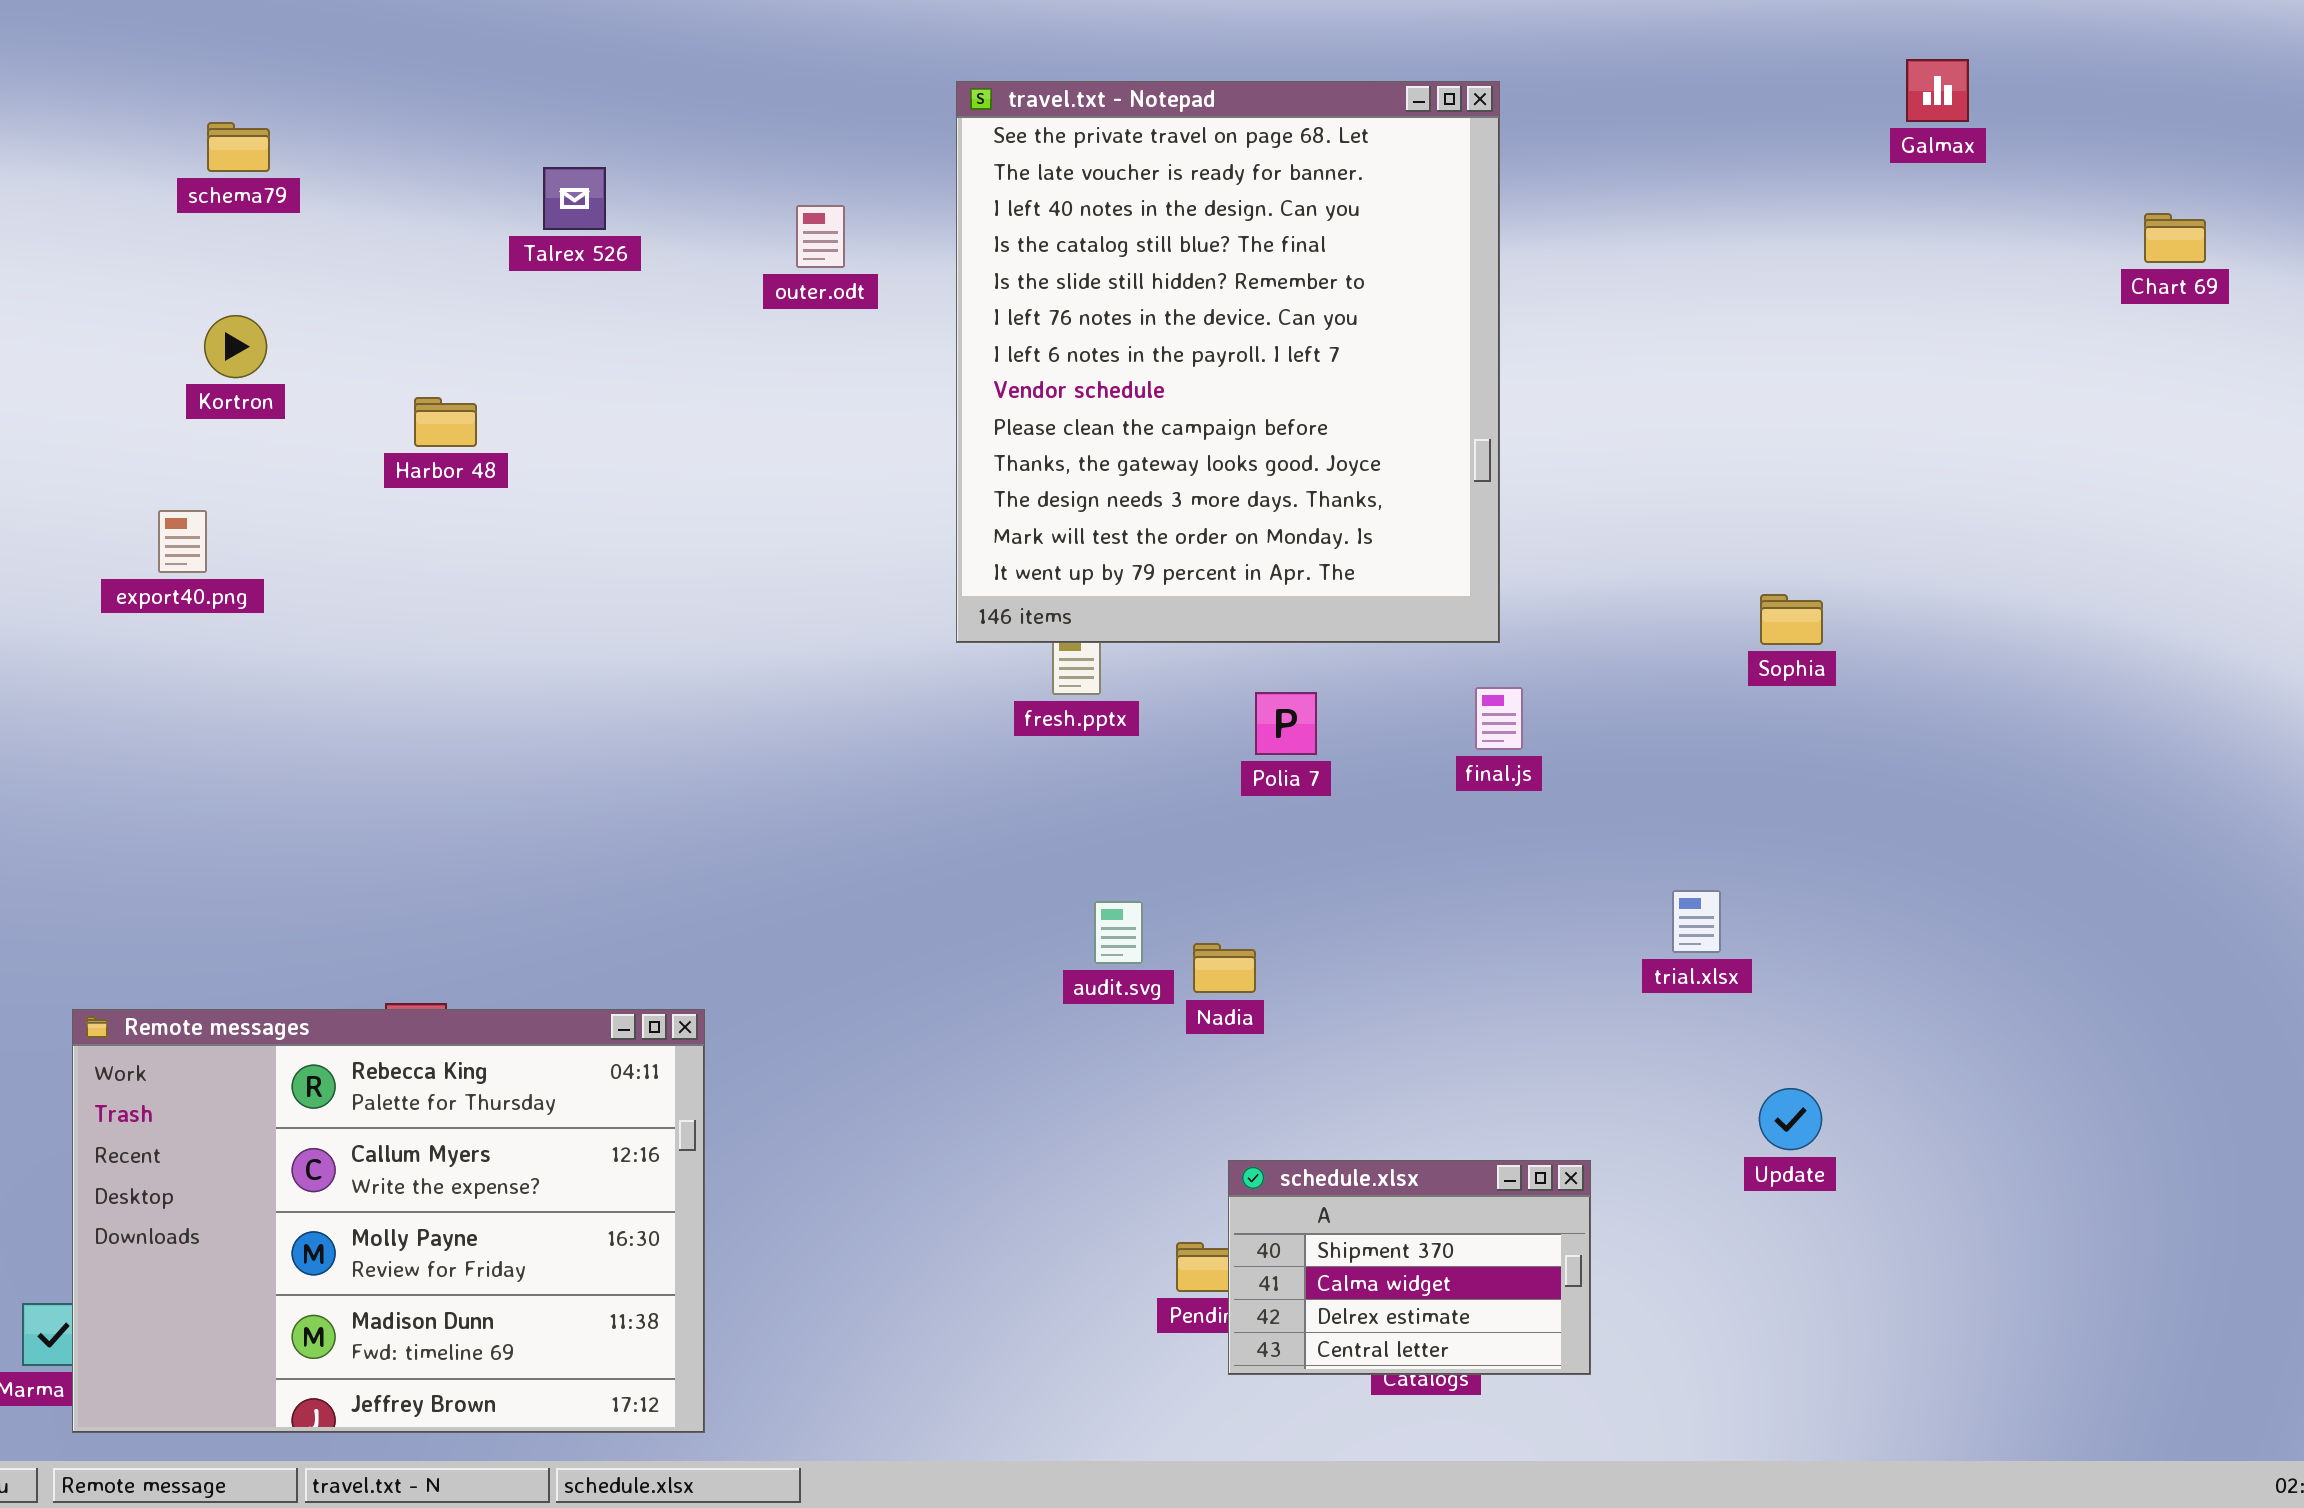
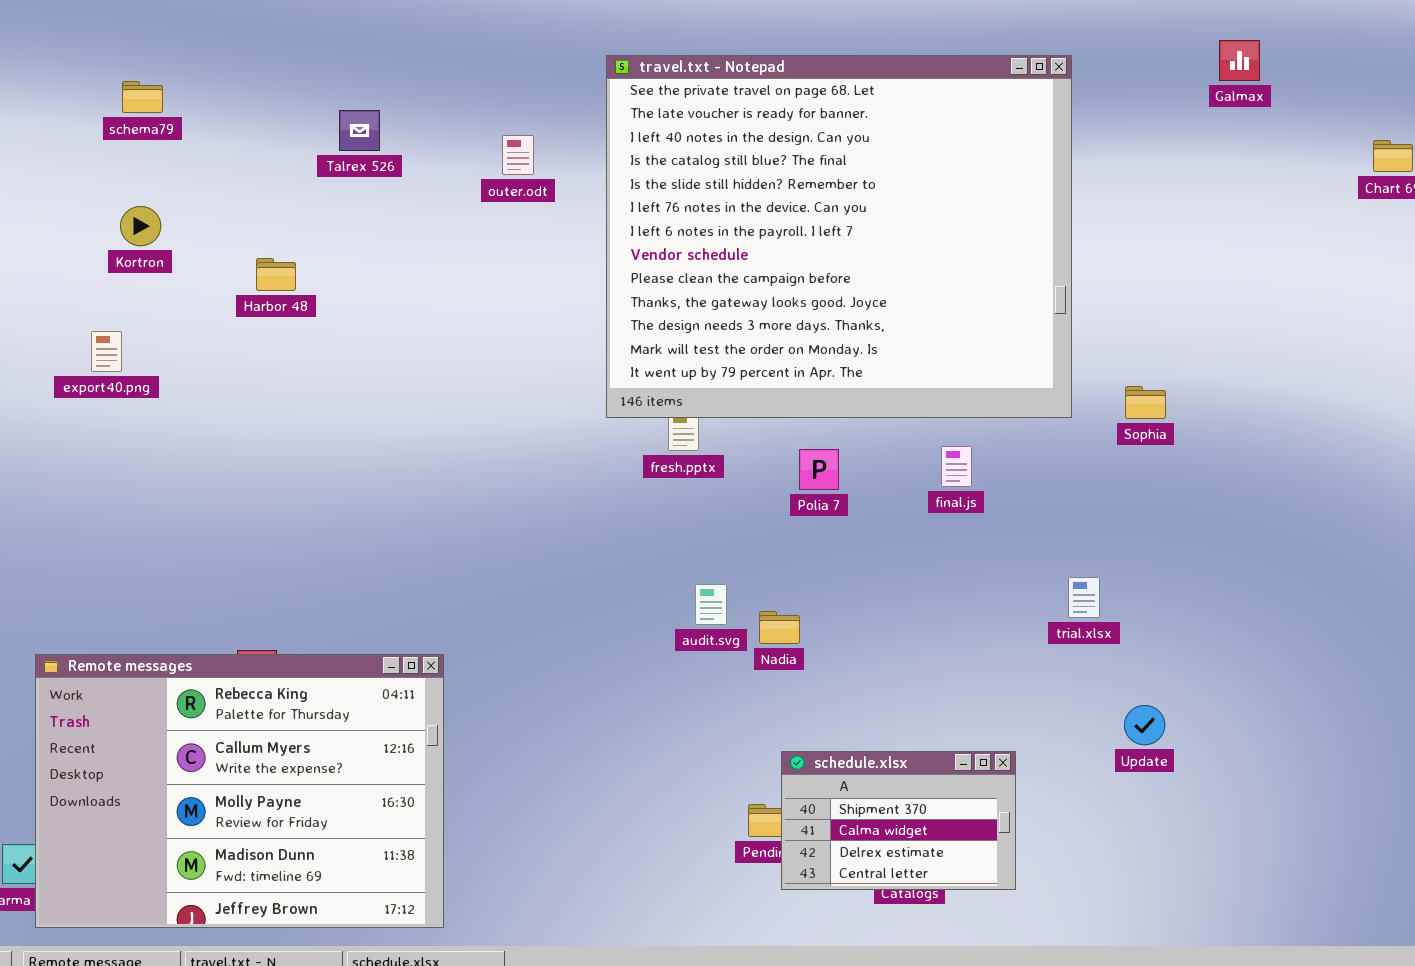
travel.txt - Notepad: [956,81,1500,643] -> [606,55,1072,418], resized

